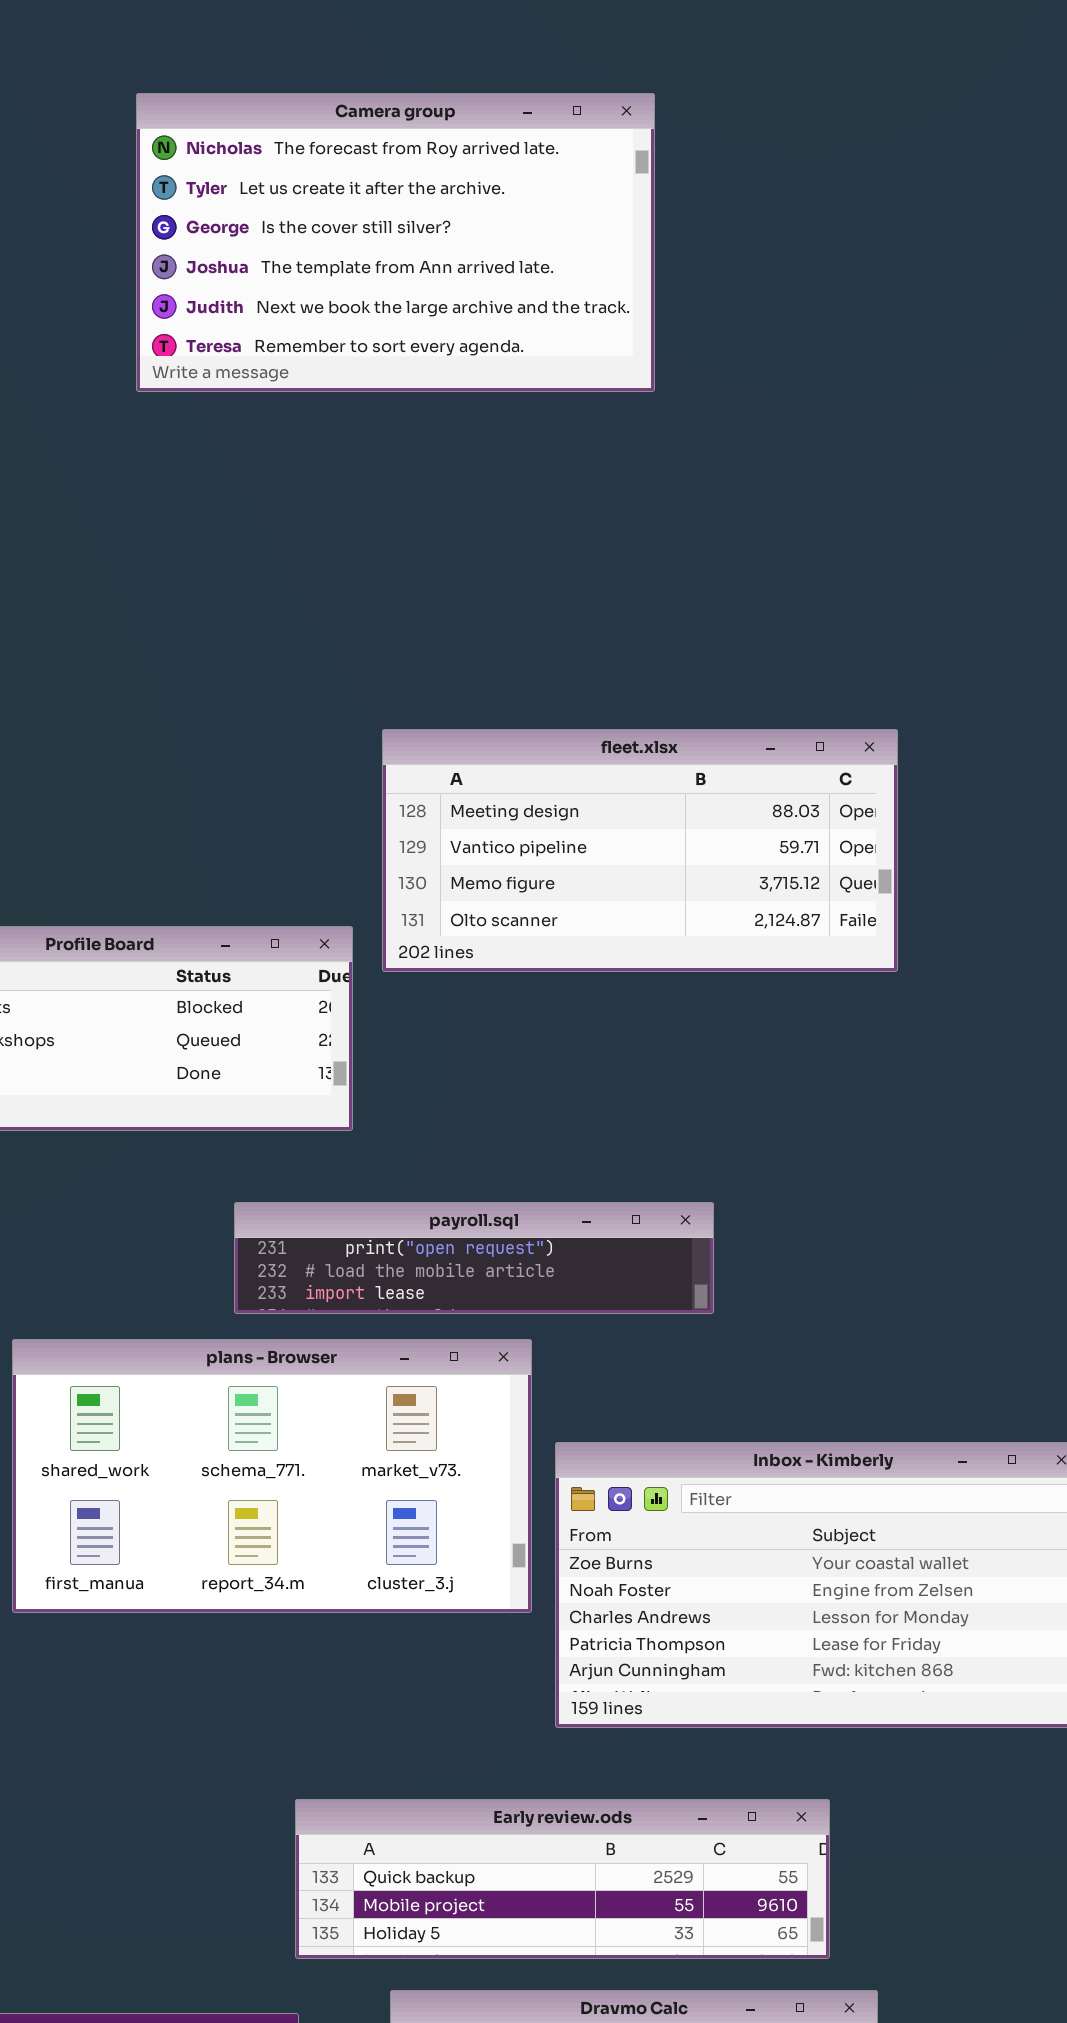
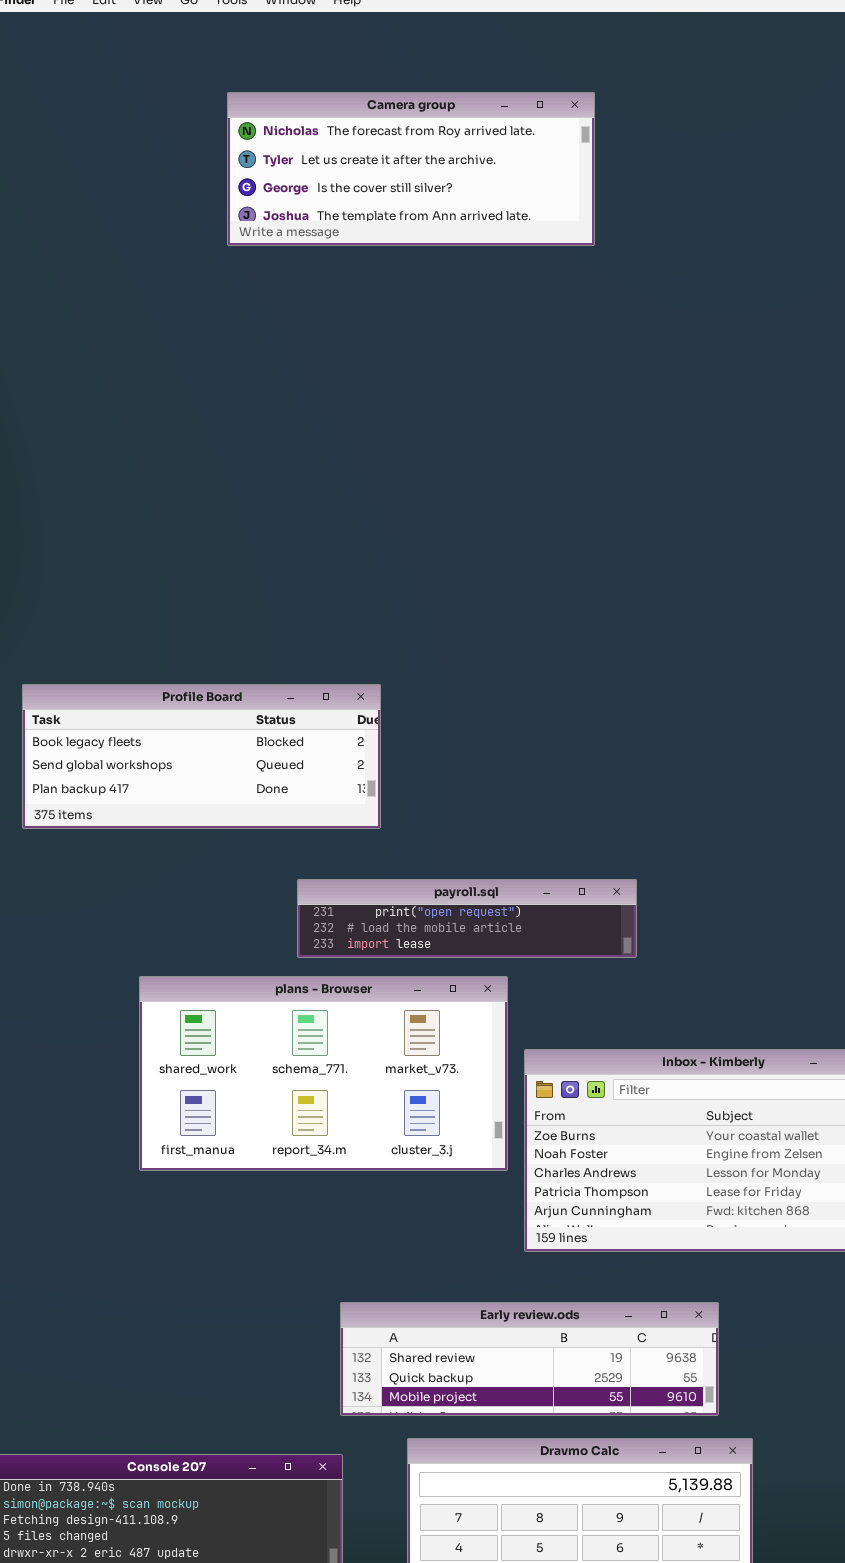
Camera group: [136,93,655,392] -> [227,92,595,246], resized
fleet.xlsx: [382,729,898,972] -> none, closed
Early review.ods: [295,1799,830,1959] -> [340,1302,719,1416], scrolled up 1 row

